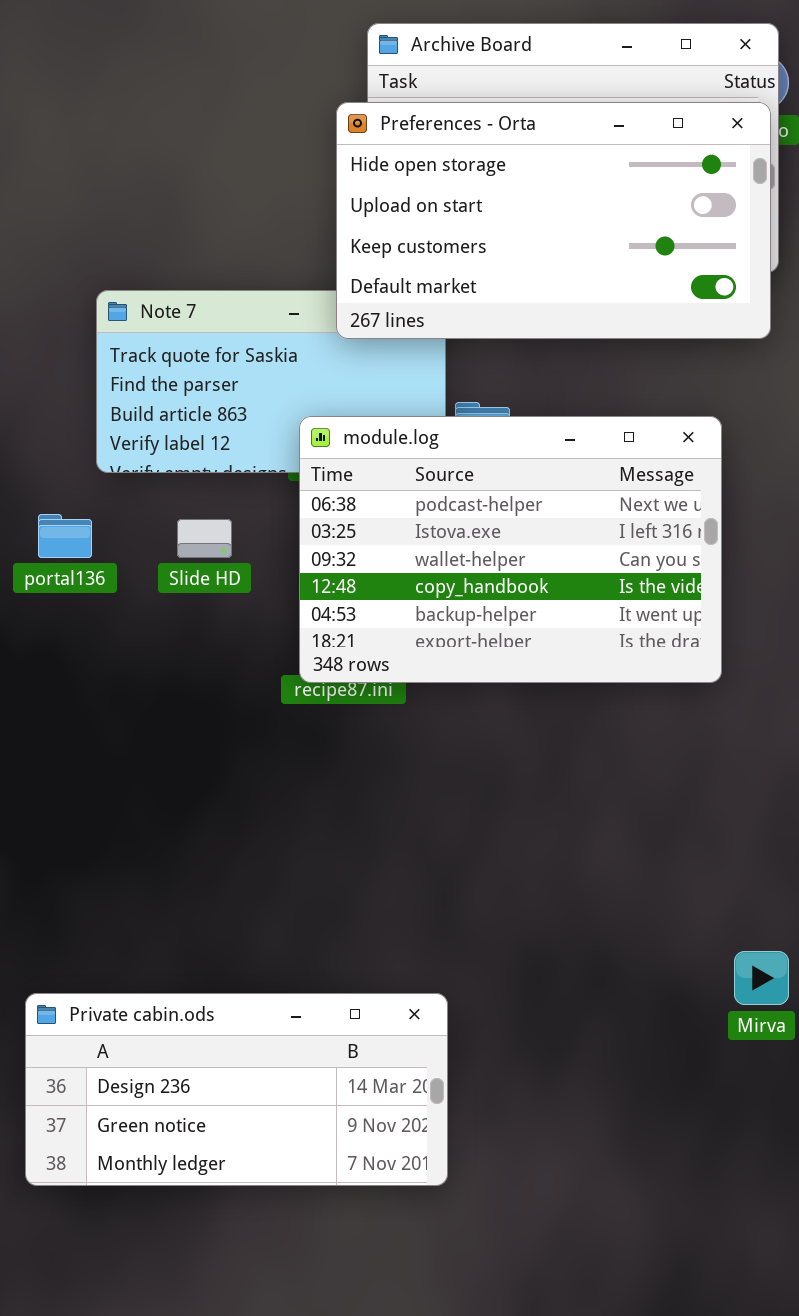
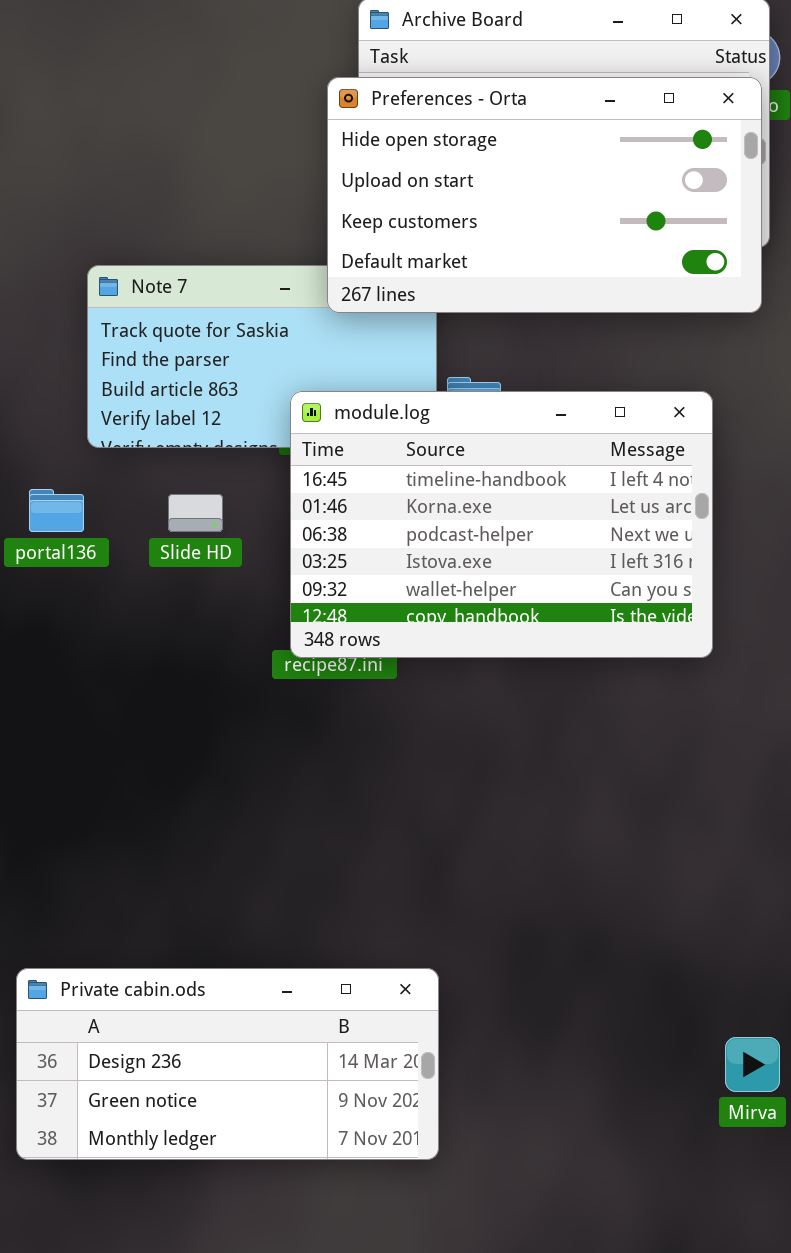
module.log: [299,416,722,683] -> [290,391,713,658], scrolled up 2 rows
Mirva: [734,951,789,1005] -> [725,1037,780,1092], moved

